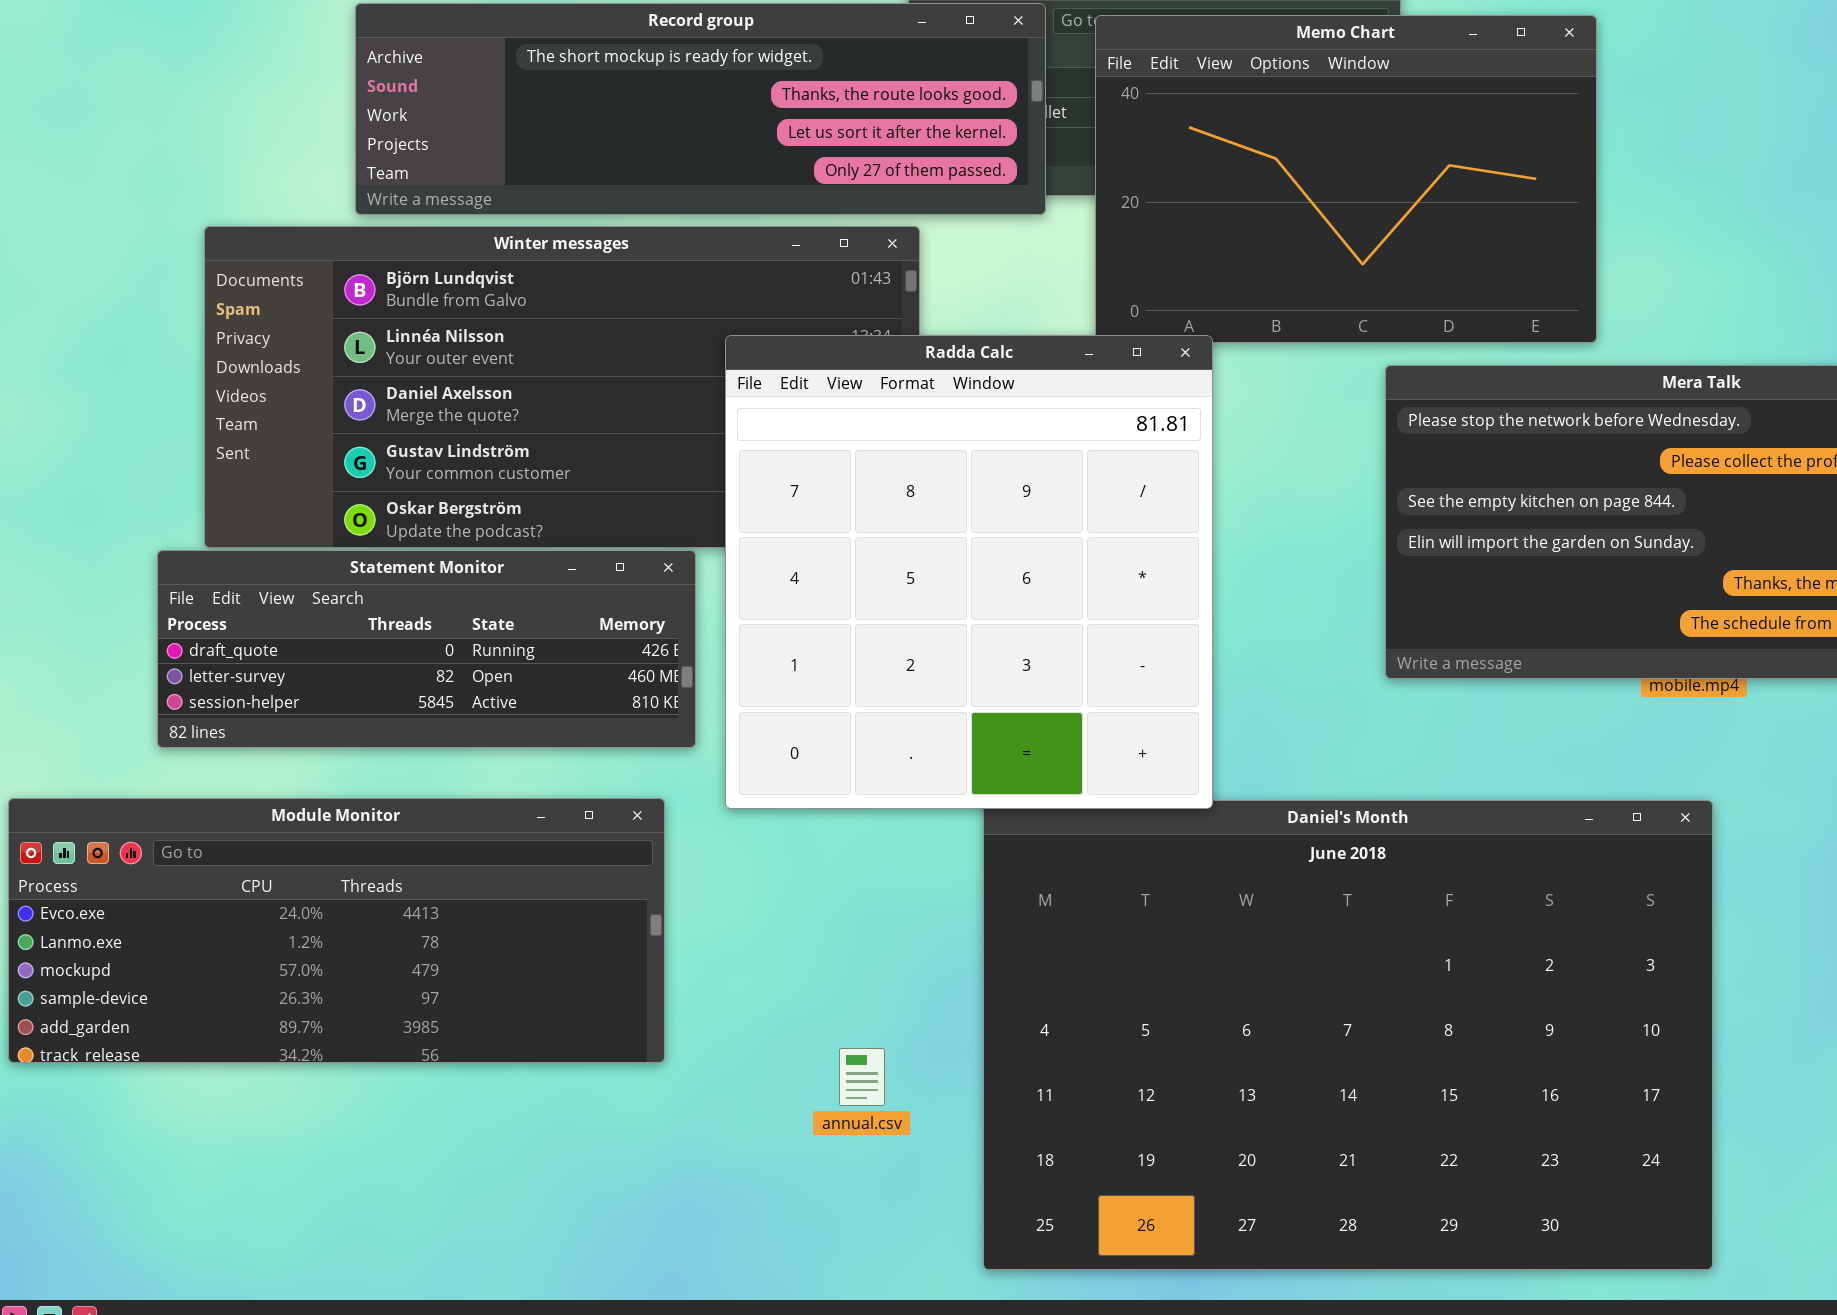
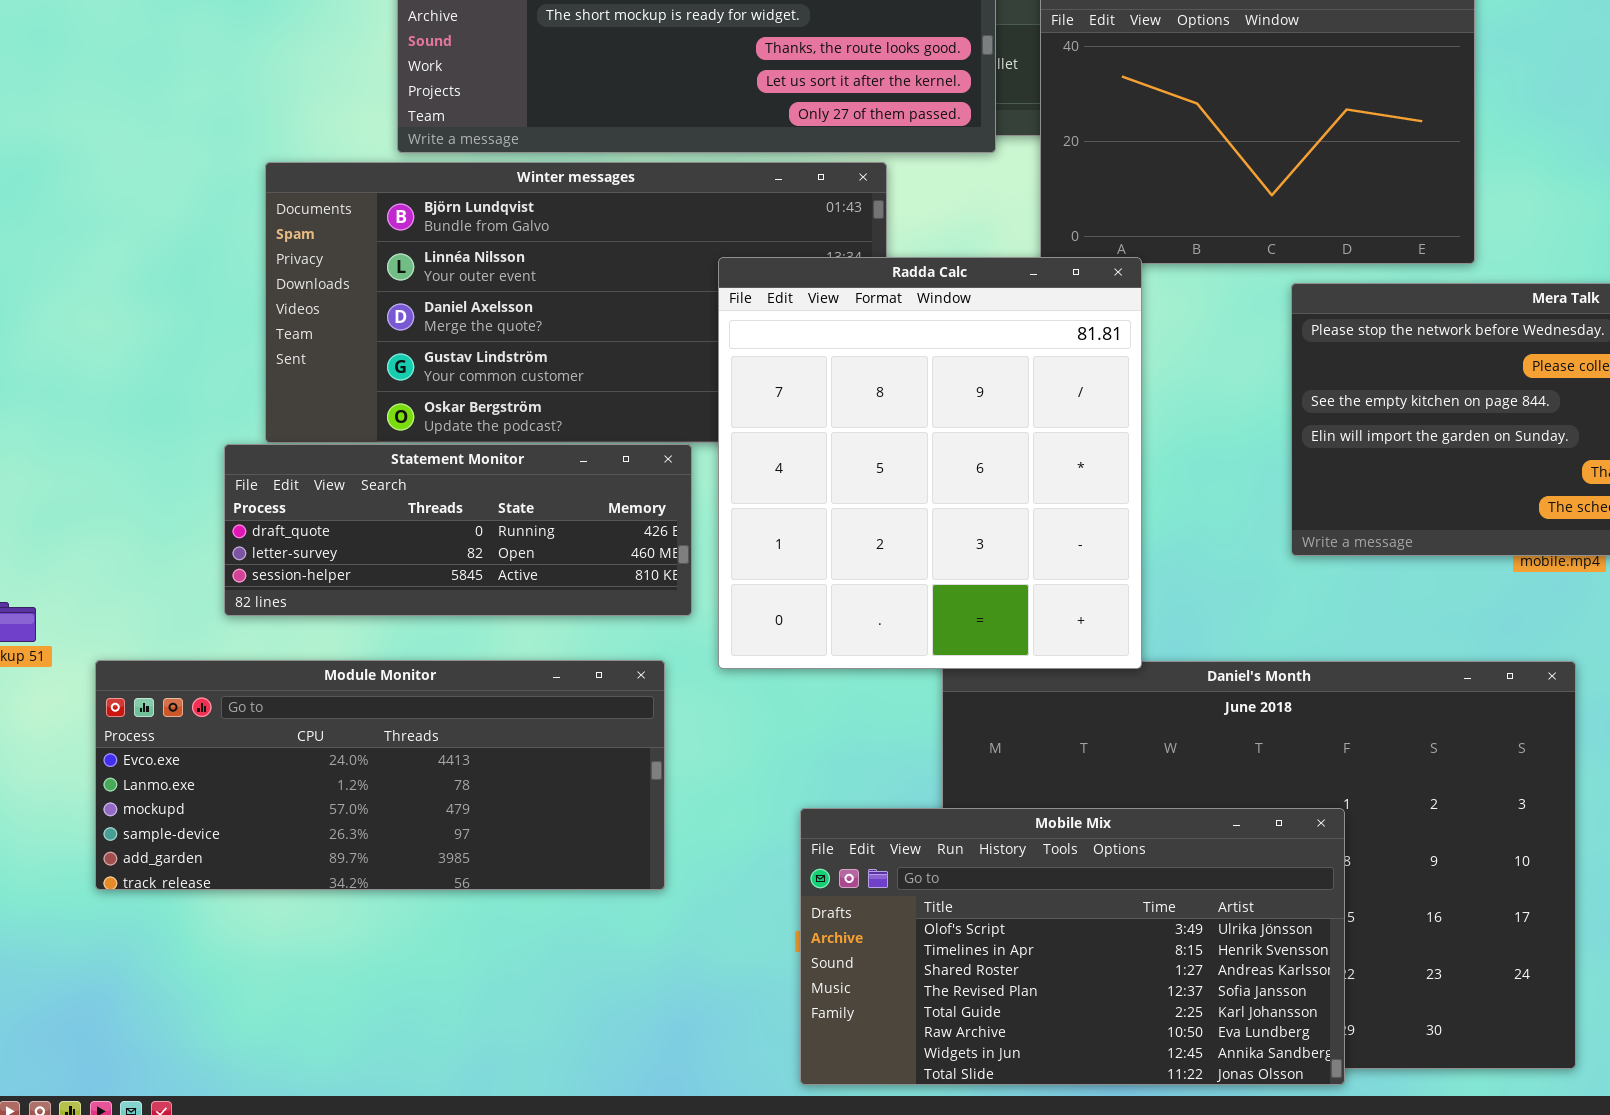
Mobile Mix: none -> [800,808,1345,1085], opened

